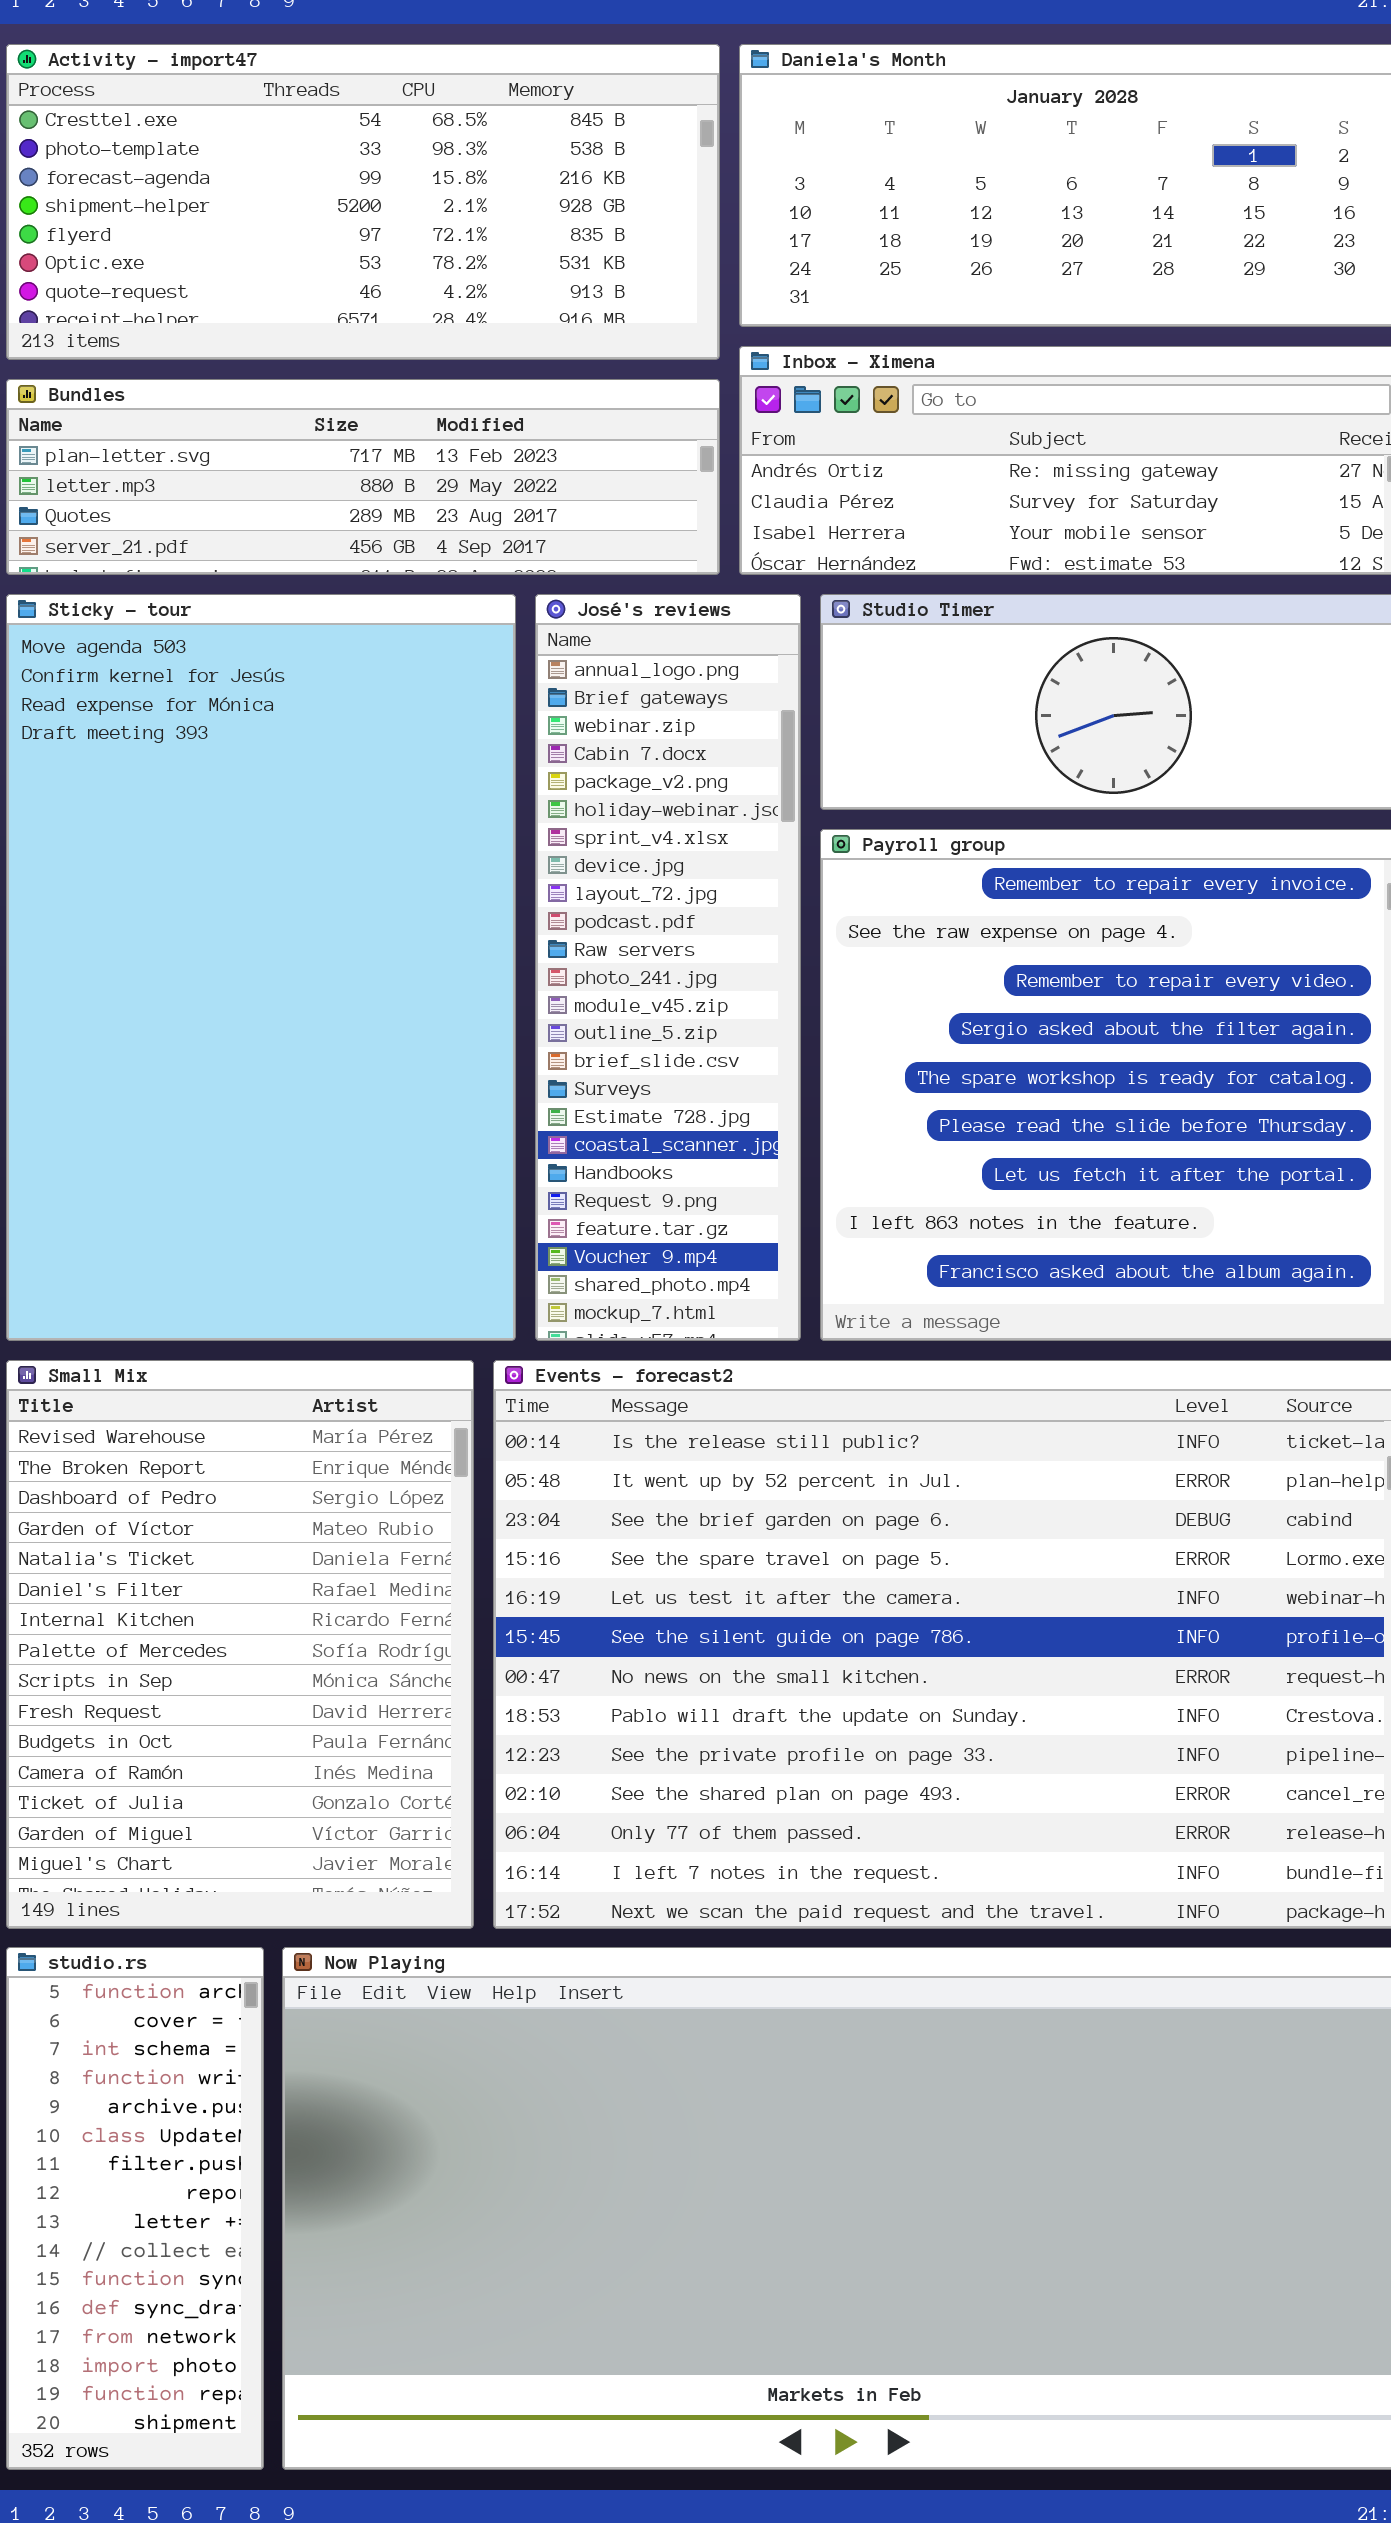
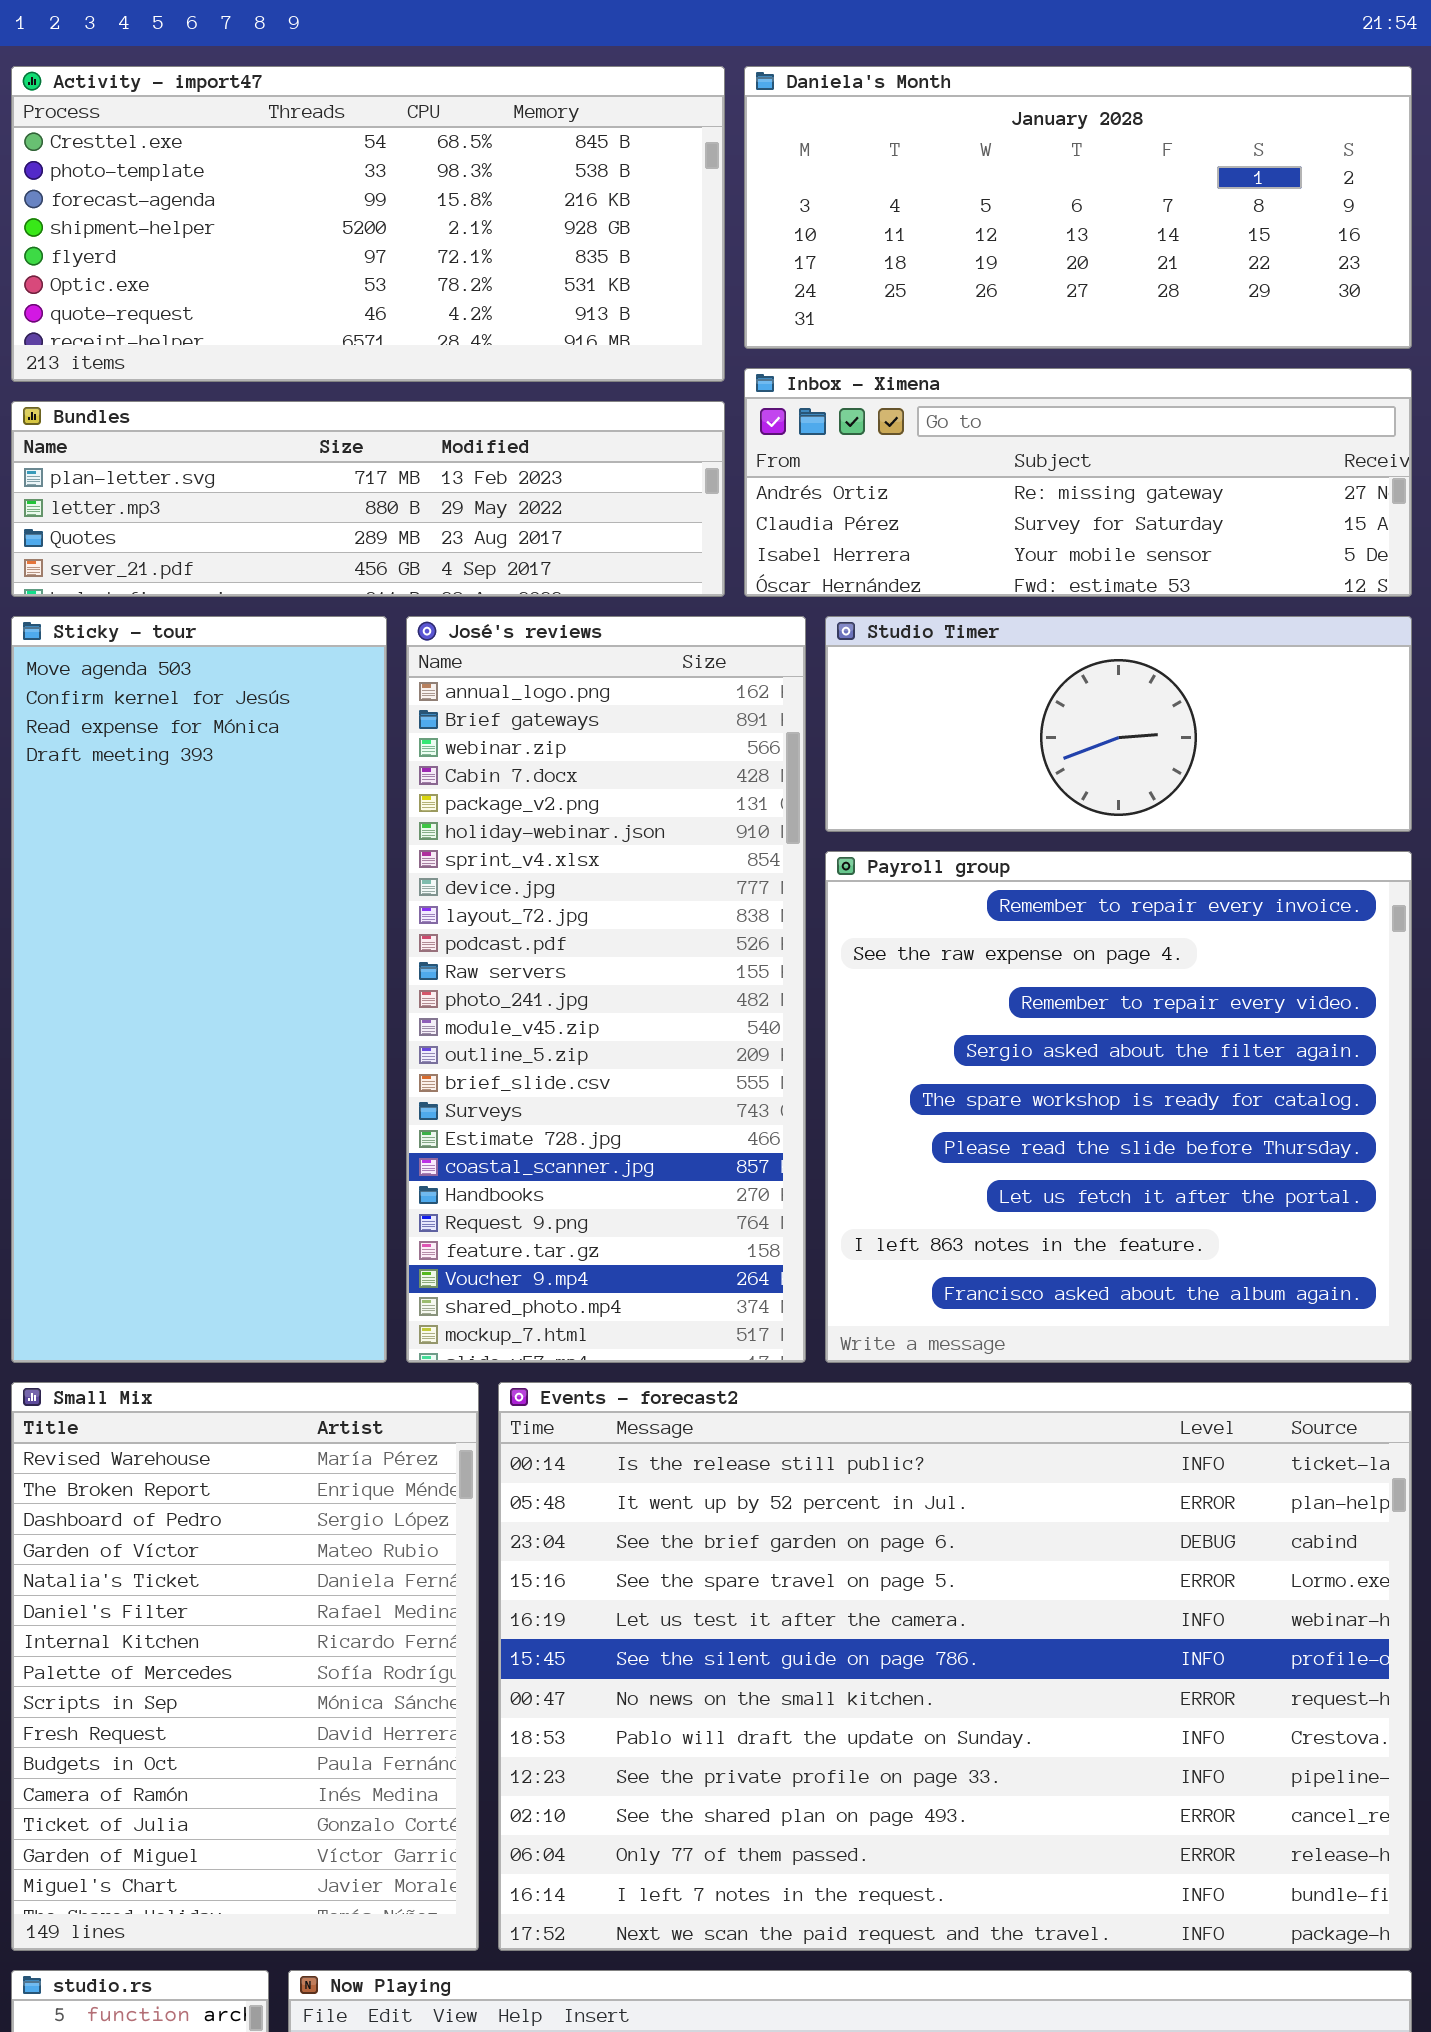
Sticky - tour: [6,594,516,1341] -> [11,616,387,1363], resized
José's reviews: [535,594,801,1341] -> [406,616,806,1363], resized

